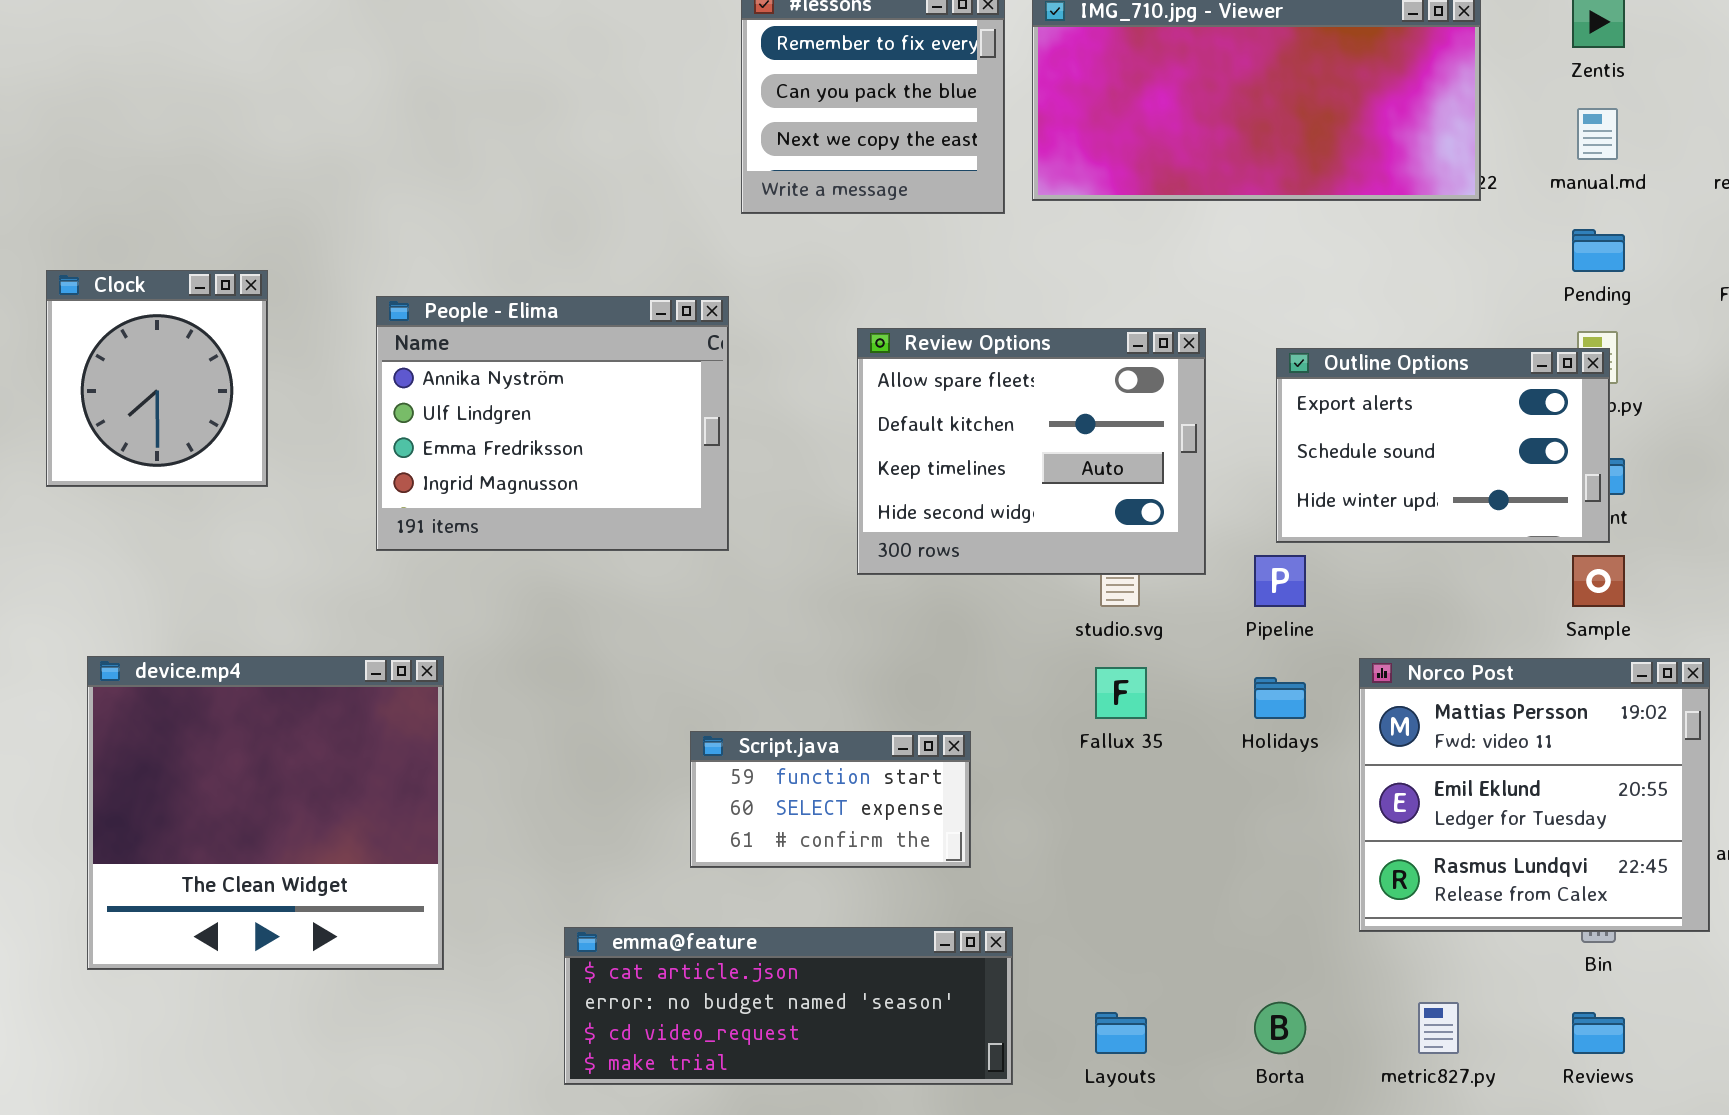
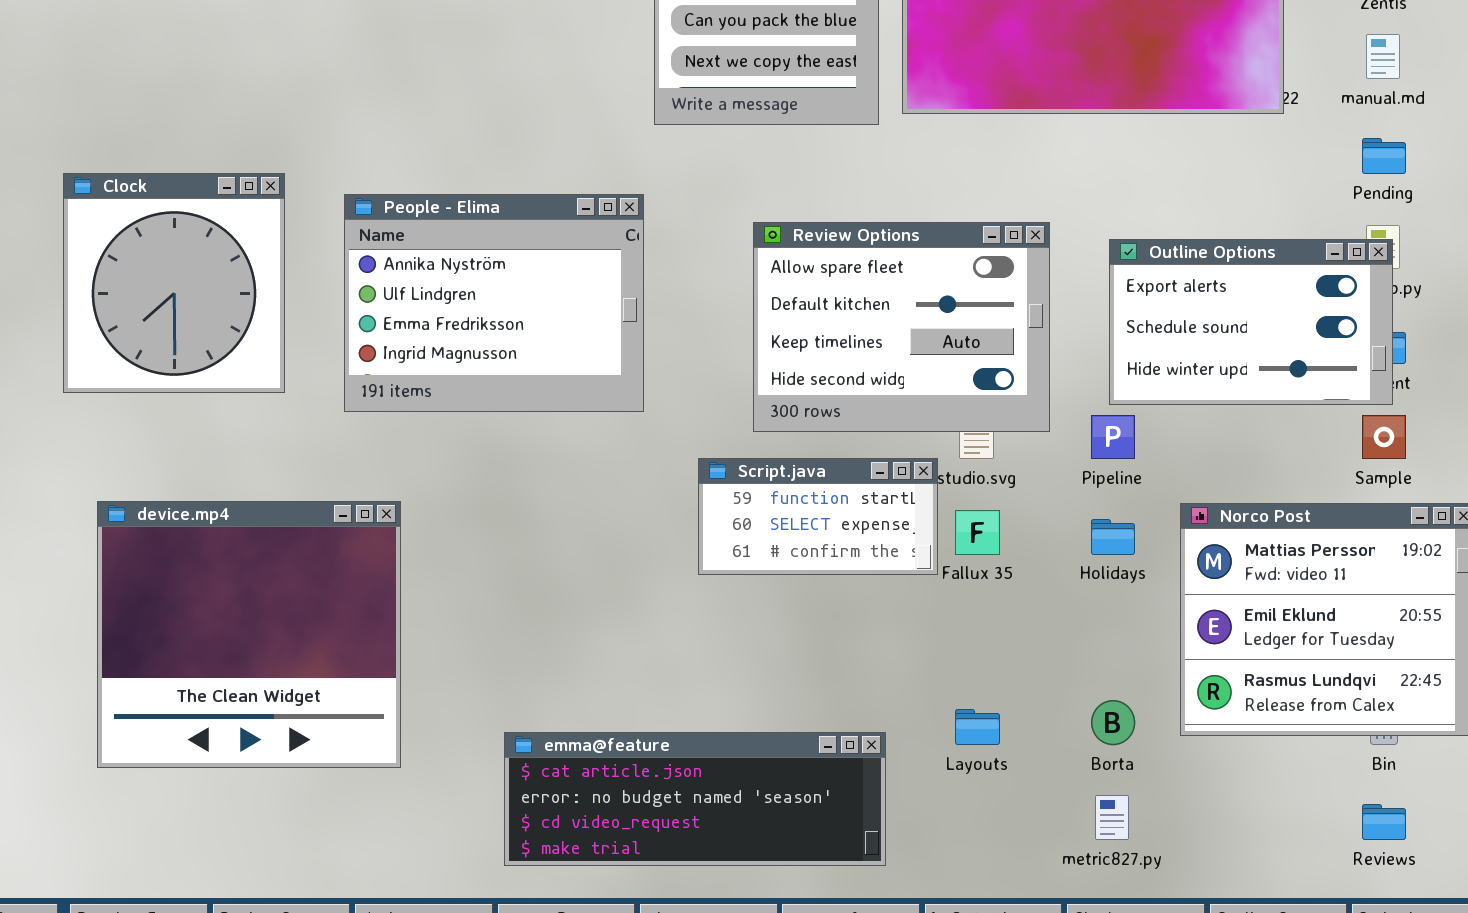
Clock: [46,270,268,487] -> [63,173,285,393], resized
Script.java: [690,731,971,868] -> [698,458,938,575], moved
Borta: [1254,1002,1306,1054] -> [1091,700,1135,745], moved
metric827.py: [1418,1002,1459,1054] -> [1095,795,1129,840], moved
Layouts: [1095,1012,1147,1054] -> [955,709,1000,745], moved

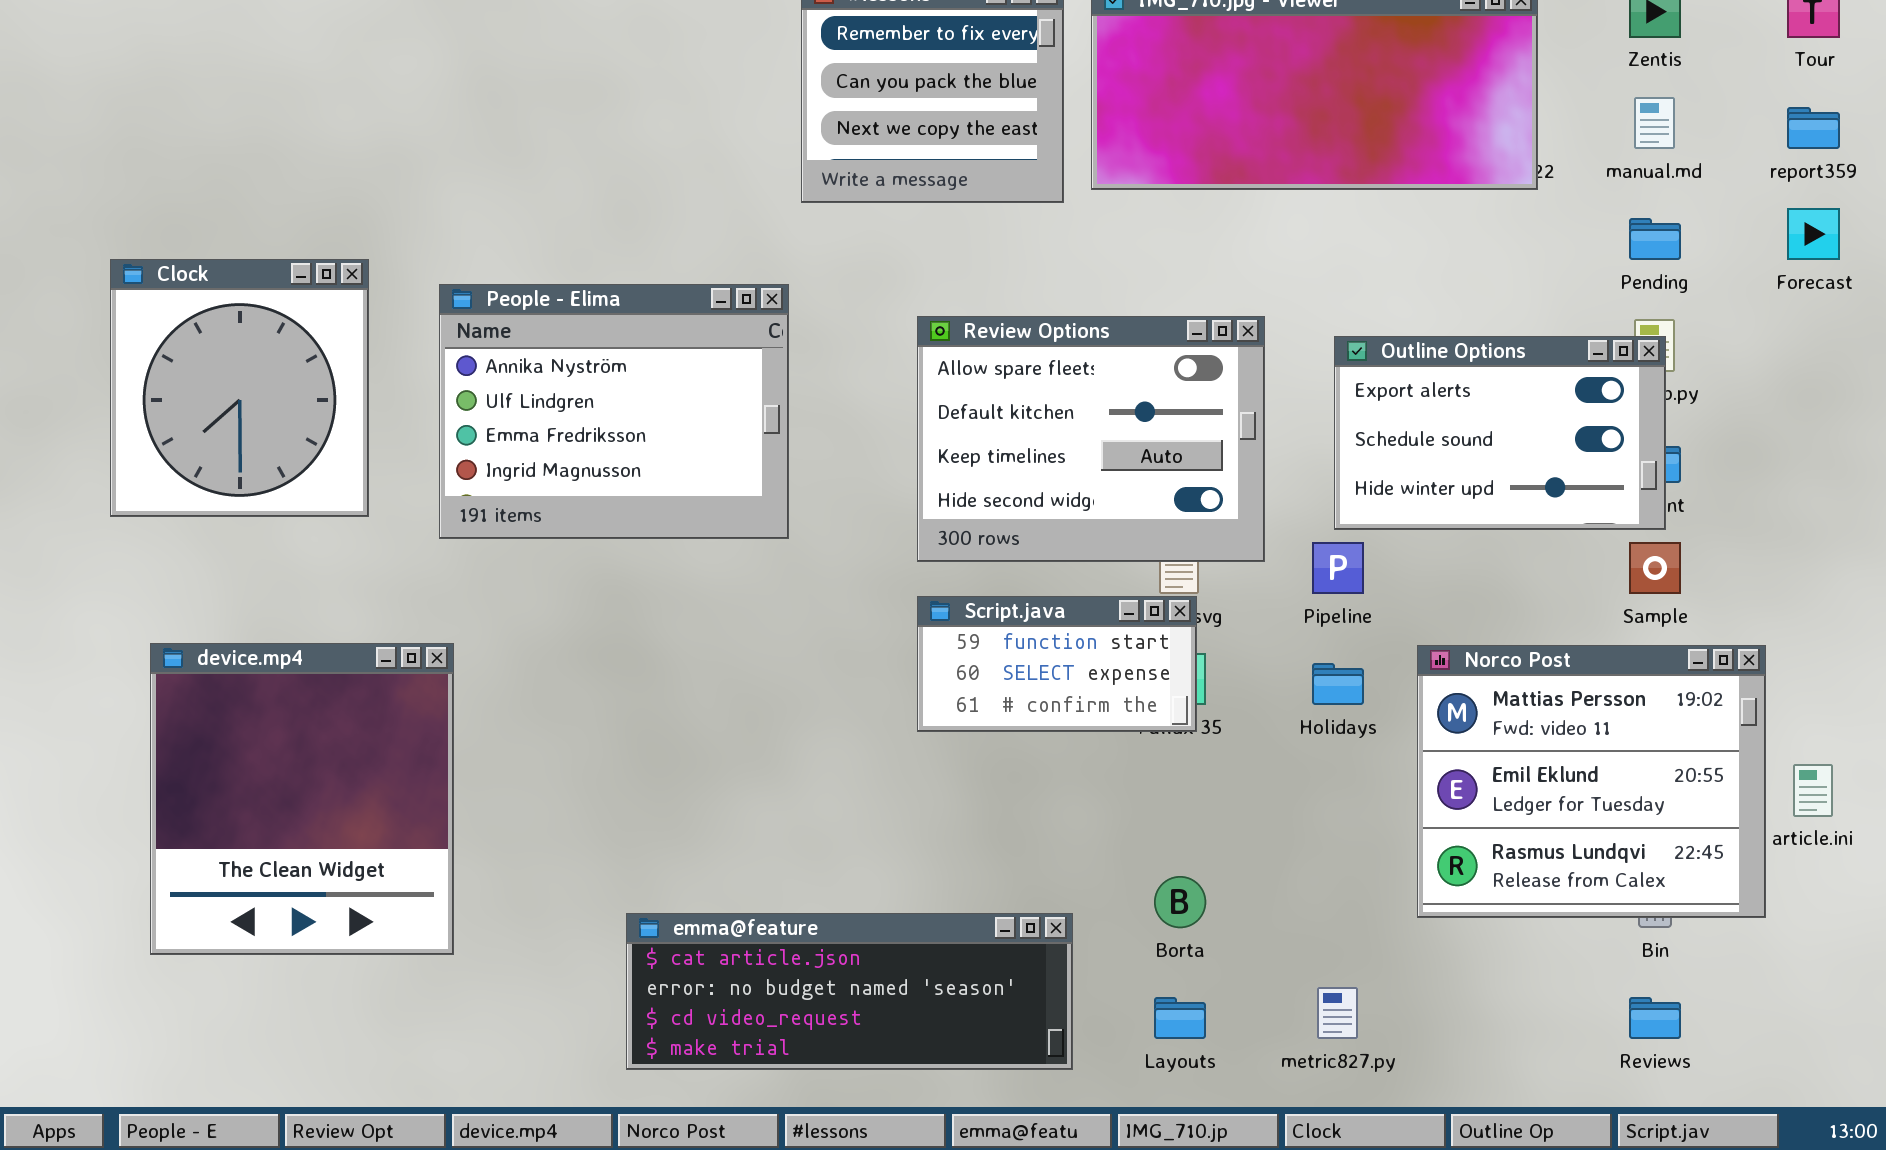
Script.java: [698,458,938,575] -> [917,596,1197,732], moved
device.mp4: [97,501,401,768] -> [150,643,454,955], resized
Borta: [1091,700,1135,745] -> [1154,876,1206,928], moved
Layouts: [955,709,1000,745] -> [1154,997,1206,1039], moved

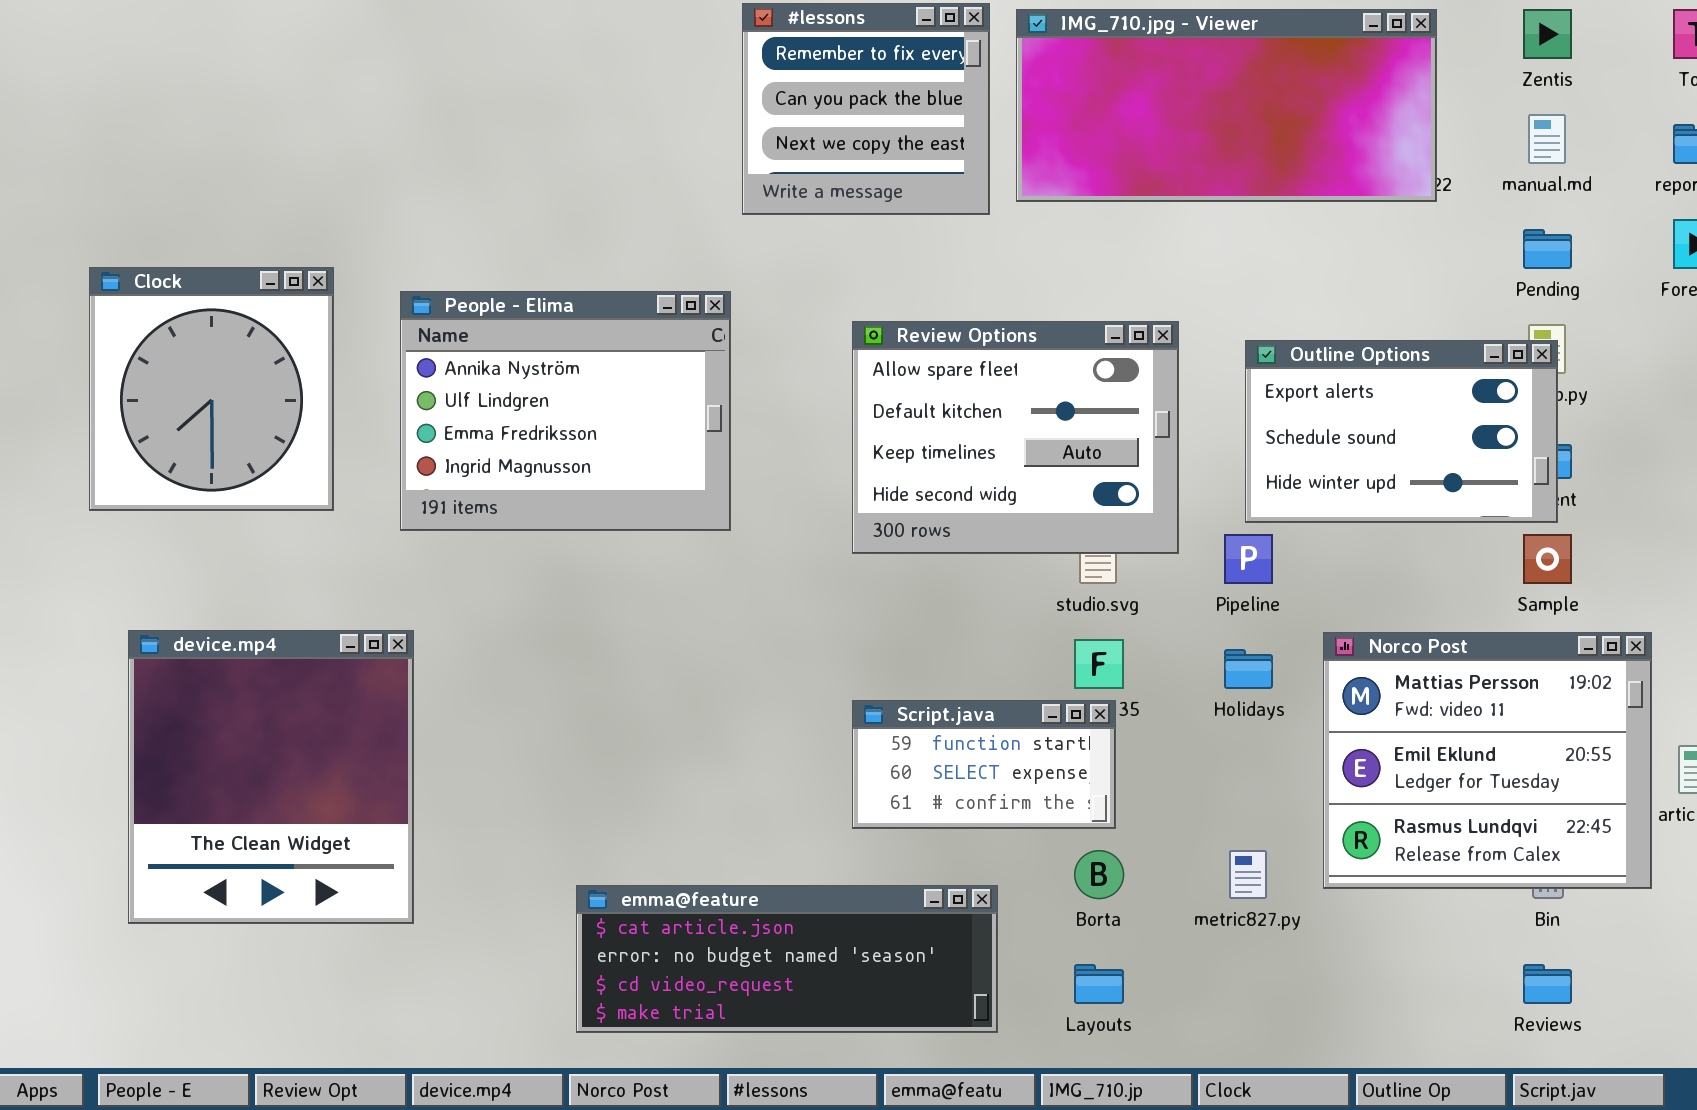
Script.java: [917,596,1197,732] -> [852,700,1116,829], moved
metric827.py: [1317,987,1358,1039] -> [1229,850,1267,899], moved

